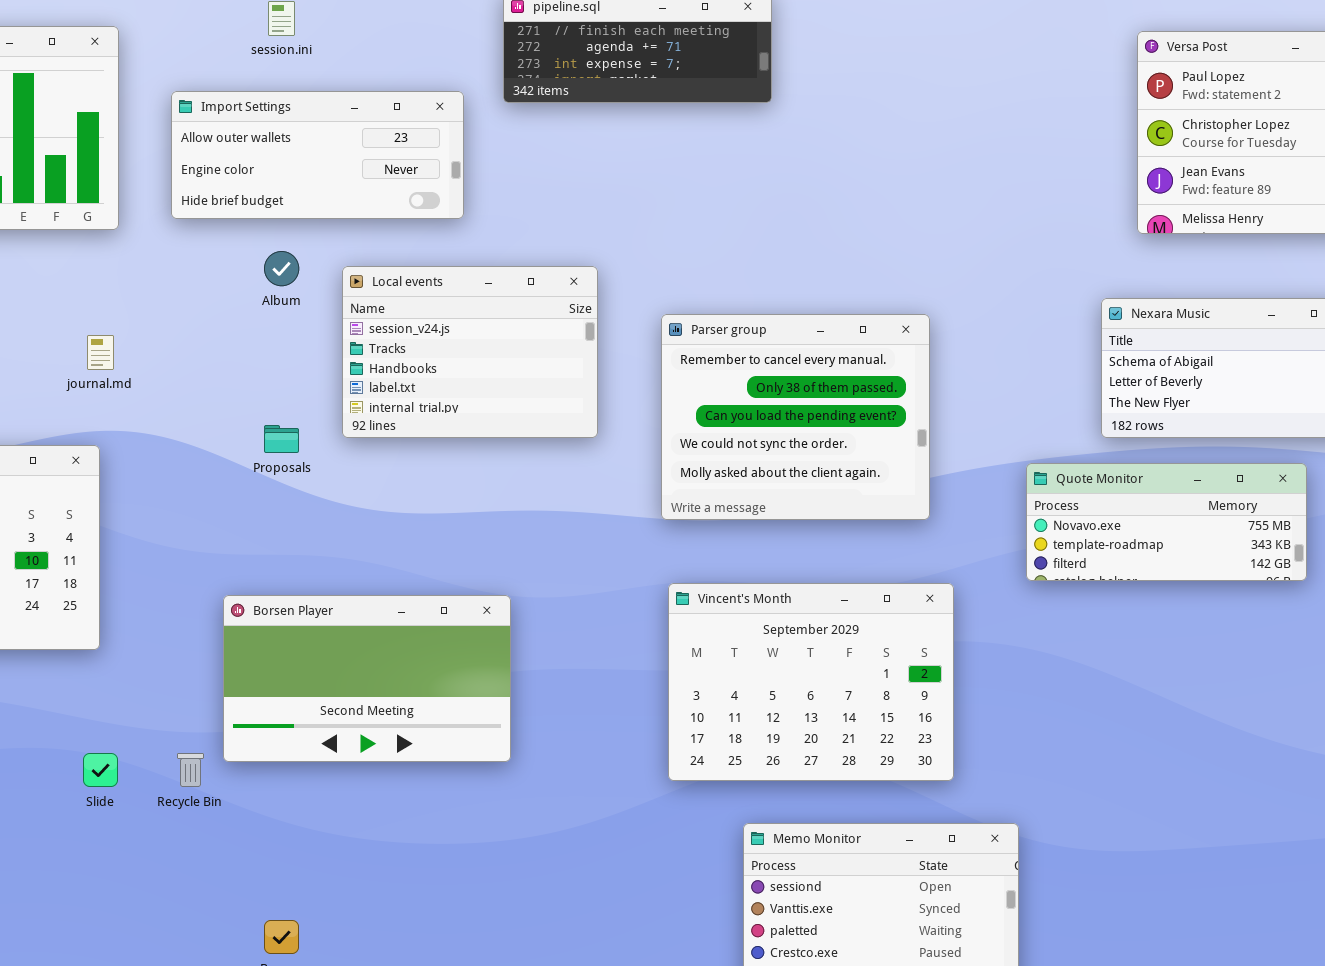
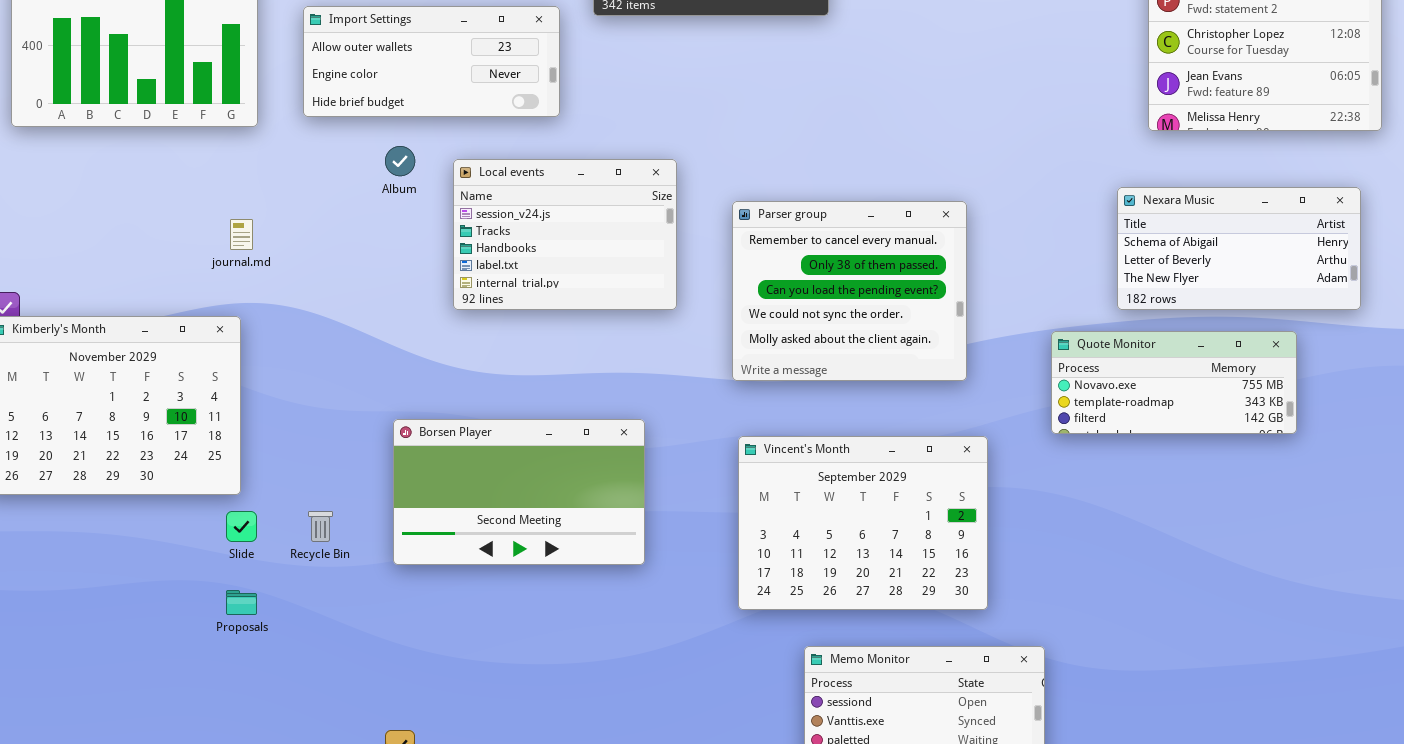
Proposals: [264,425,299,453] -> [226,590,257,615], moved
Borsen Player: [223,595,511,762] -> [393,419,645,565], moved
Slide: [83,753,118,787] -> [226,511,257,542], moved
Recycle Bin: [177,753,204,787] -> [308,511,333,542], moved

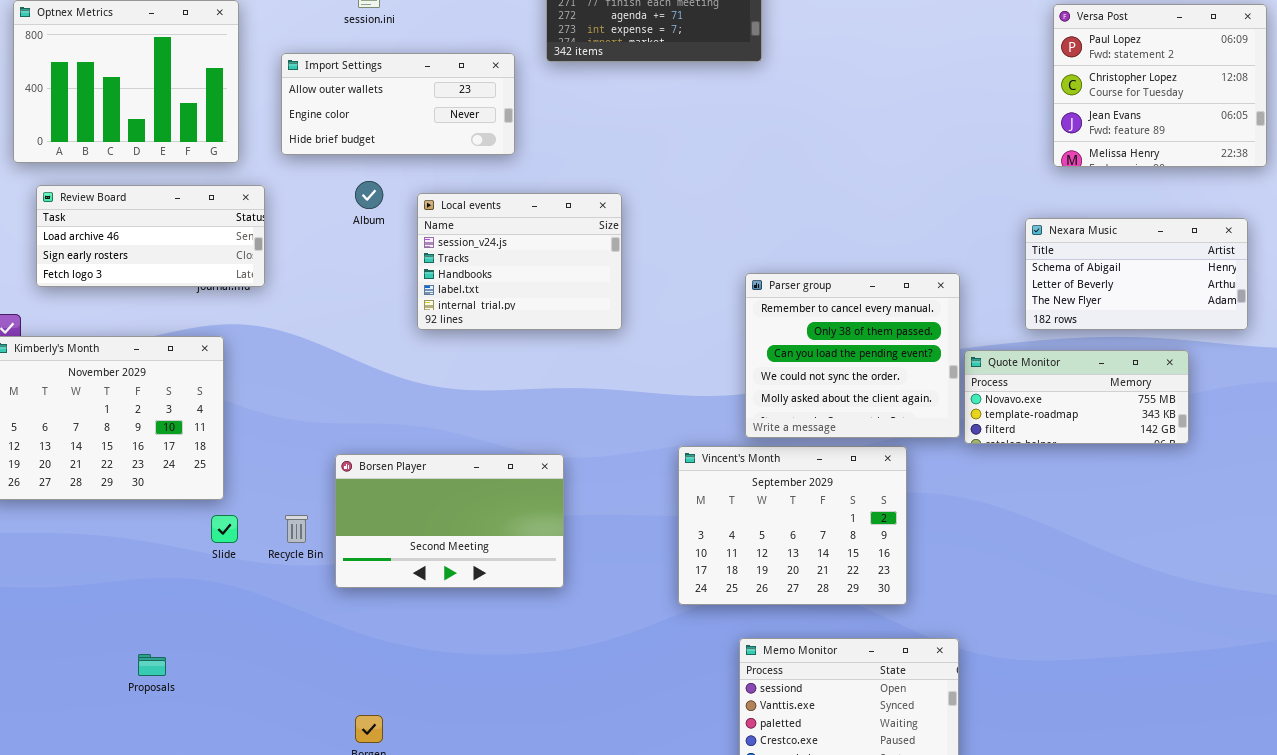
Review Board: none -> [36,185,265,287], opened
Parser group: [732,201,967,381] -> [745,273,960,438], moved
Borsen Player: [393,419,645,565] -> [335,454,564,588], moved
Proposals: [226,590,257,615] -> [138,654,166,676], moved

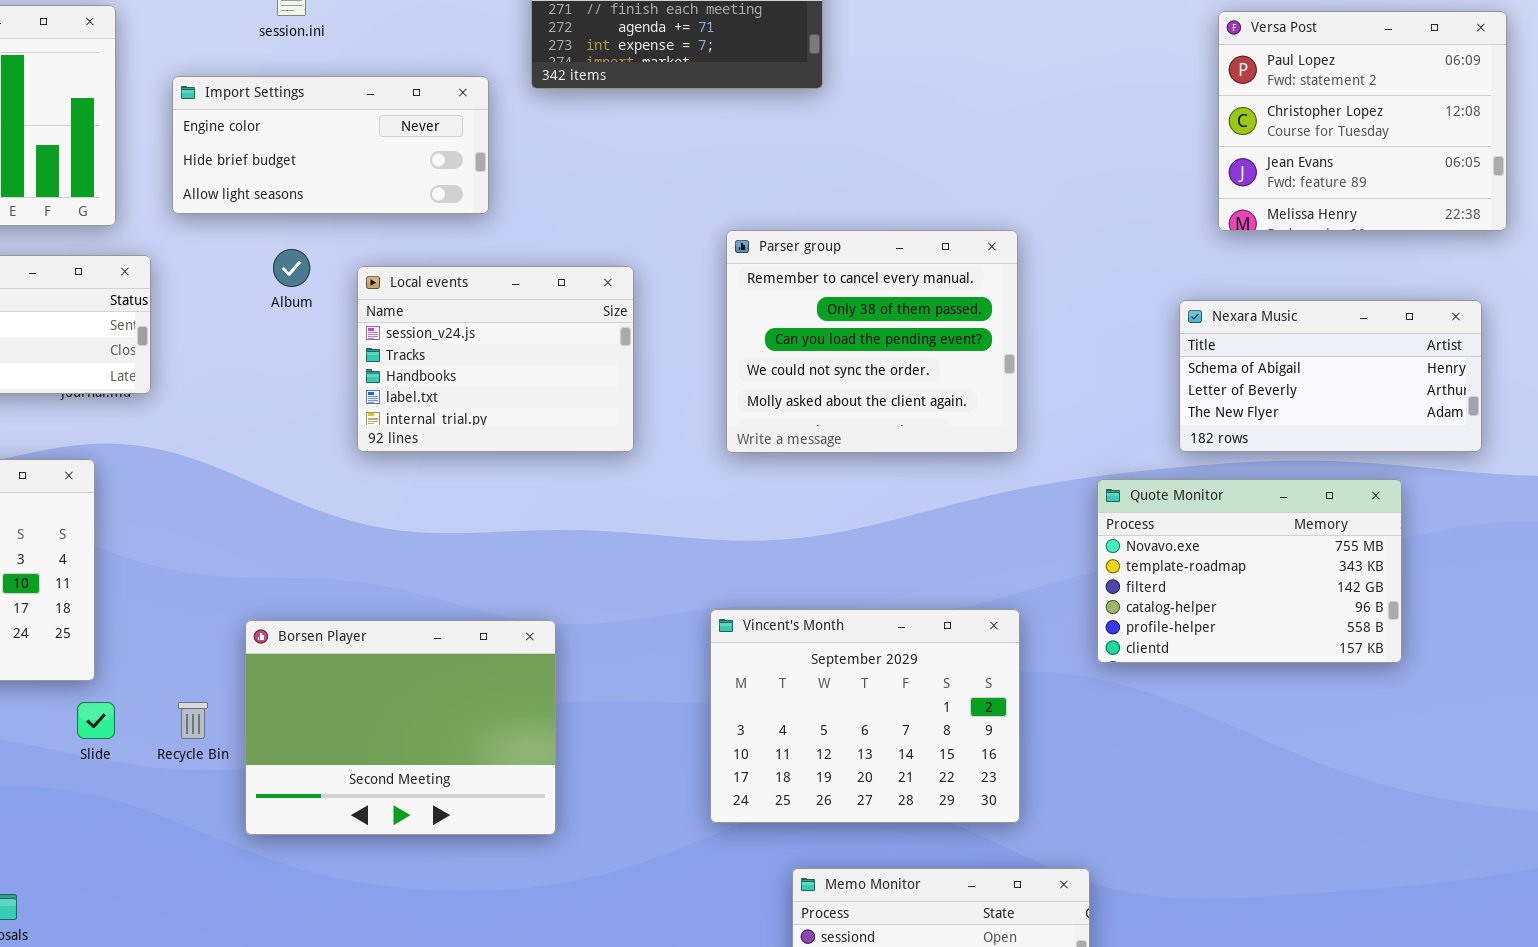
Import Settings: [281,53,515,155] -> [172,76,489,214], scrolled down 1 row
Parser group: [745,273,960,438] -> [726,230,1018,453], moved
Quote Monitor: [964,350,1189,444] -> [1097,479,1402,663], resized
Borsen Player: [335,454,564,588] -> [245,620,556,835], resized

